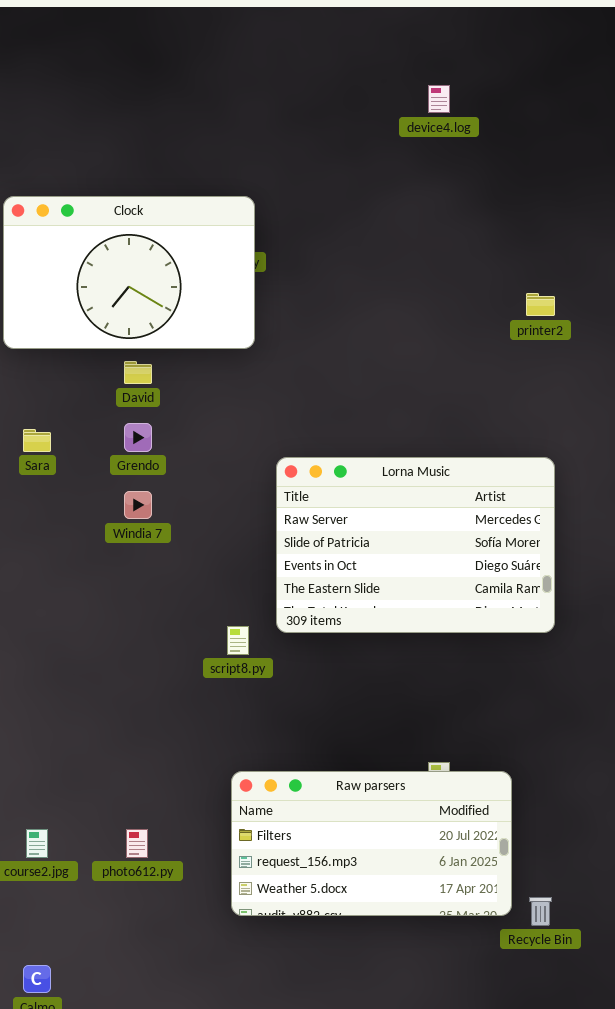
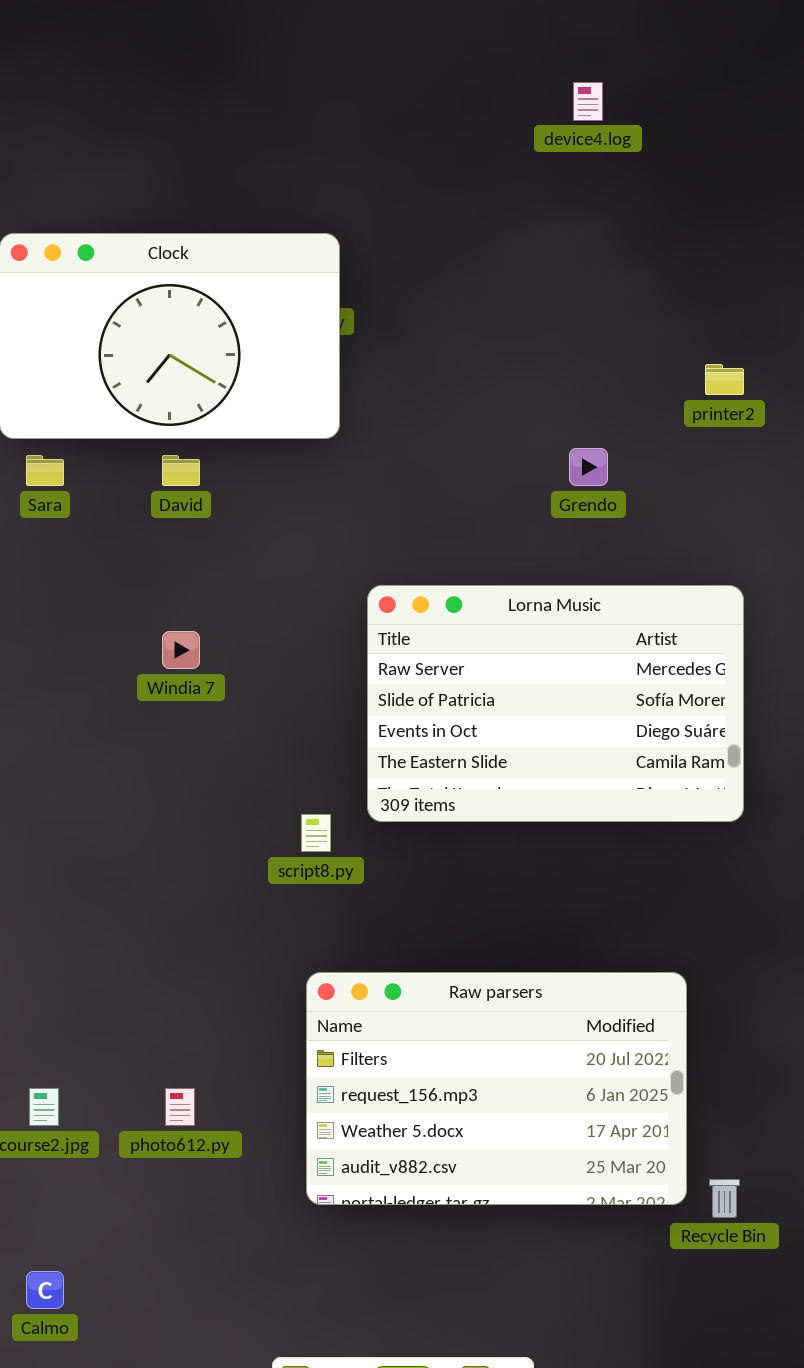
Grendo: [124,423,152,452] -> [569,448,608,486], moved
Sara: [23,429,51,452] -> [26,455,64,486], moved
Raw parsers: [231,771,512,916] -> [306,972,687,1205], resized

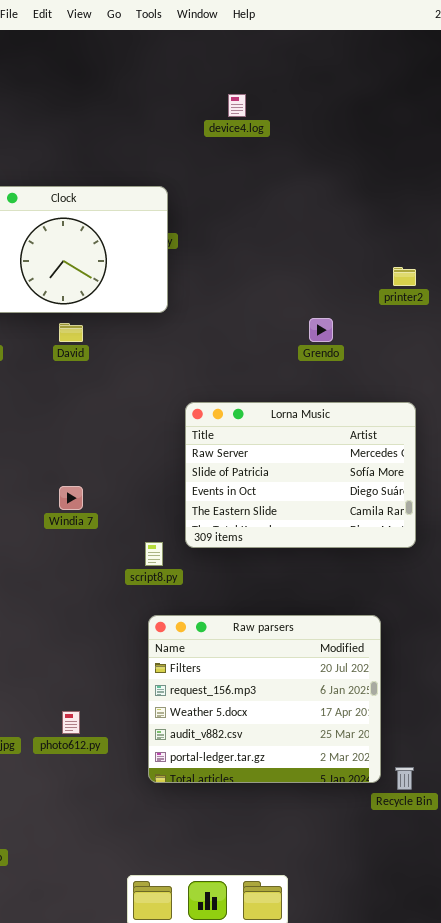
device4.log: [573,82,603,121] -> [228,94,246,117], moved
Windia 7: [162,631,200,669] -> [59,486,83,510], moved
Raw parsers: [306,972,687,1205] -> [148,615,381,783], resized

